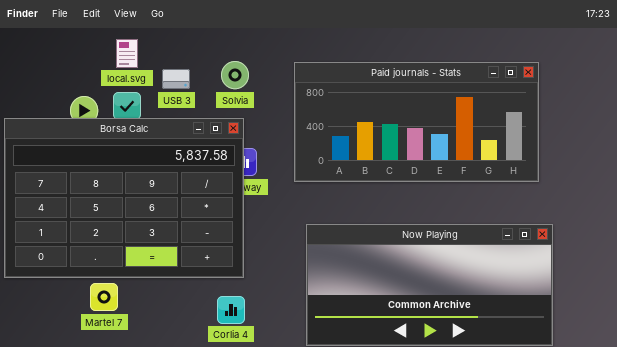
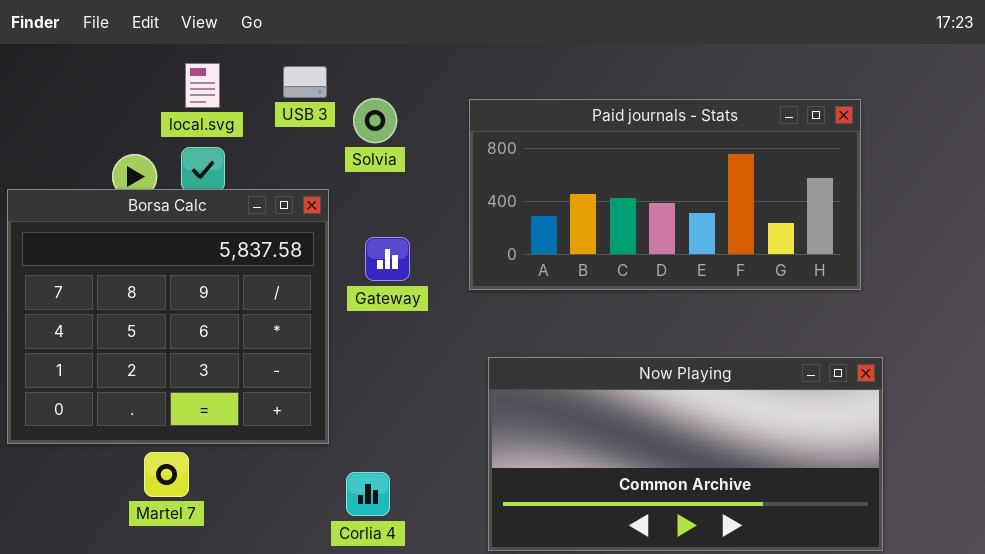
USB 3: [162,69,190,89] -> [283,66,327,98], moved
Borsa Calc: [4,118,244,278] -> [7,189,329,444], resized

